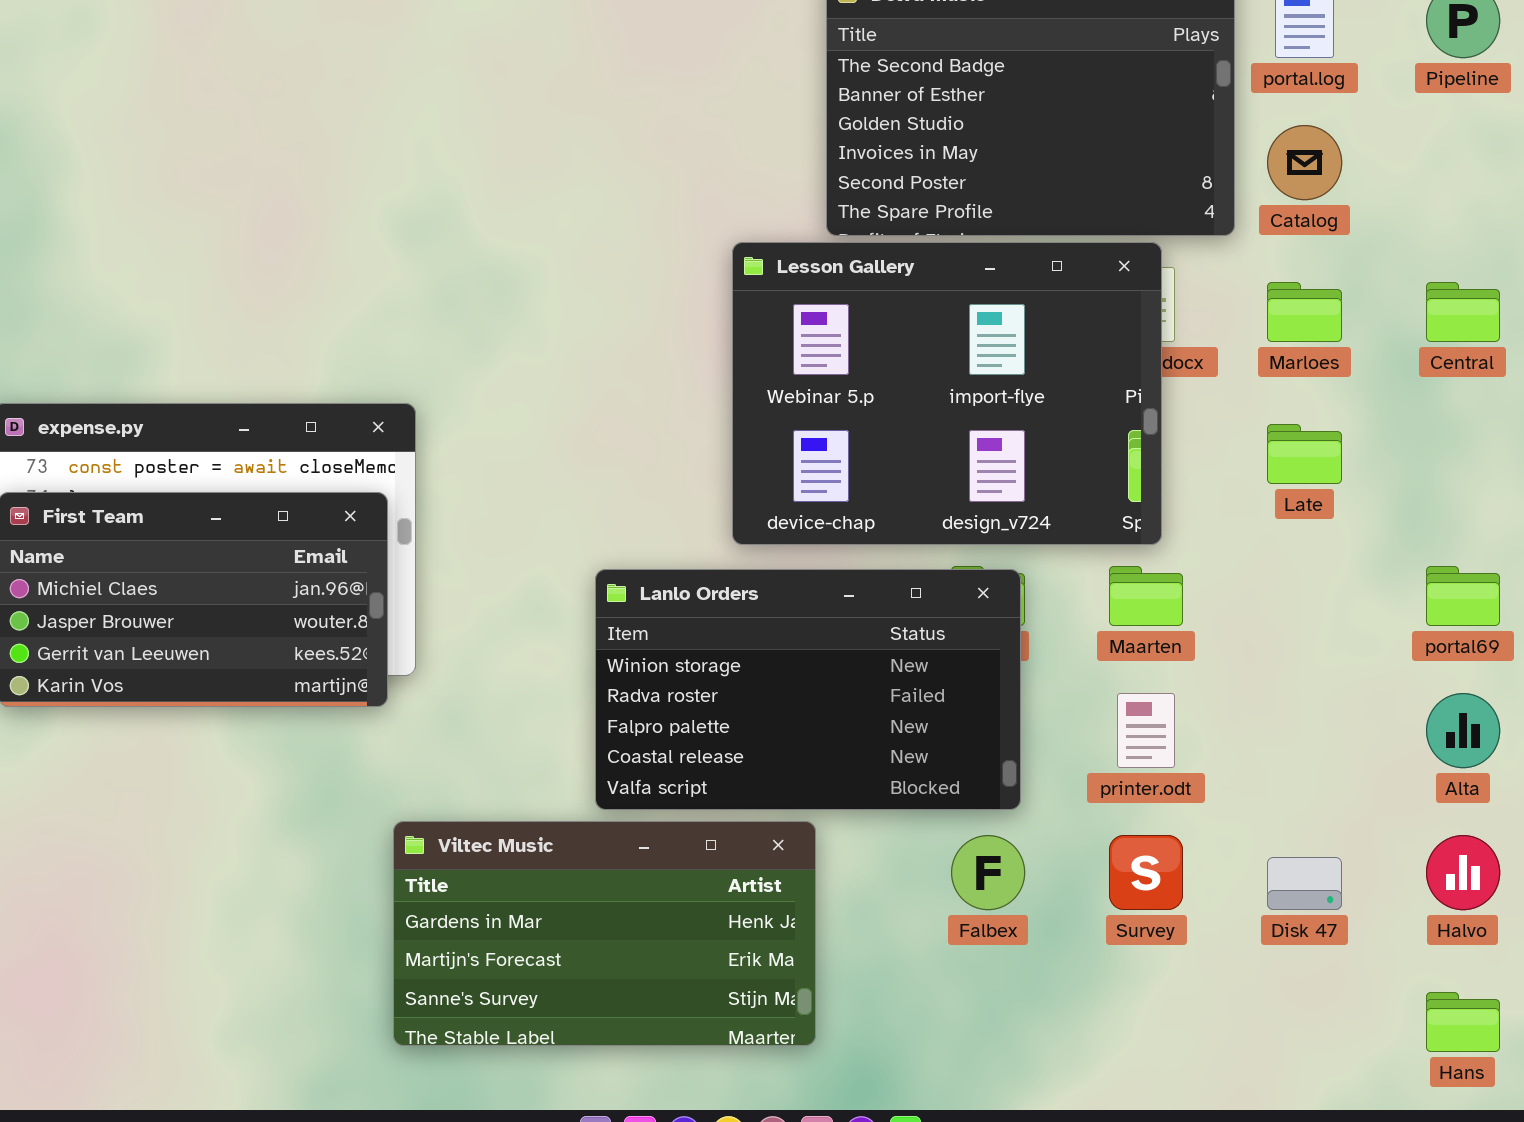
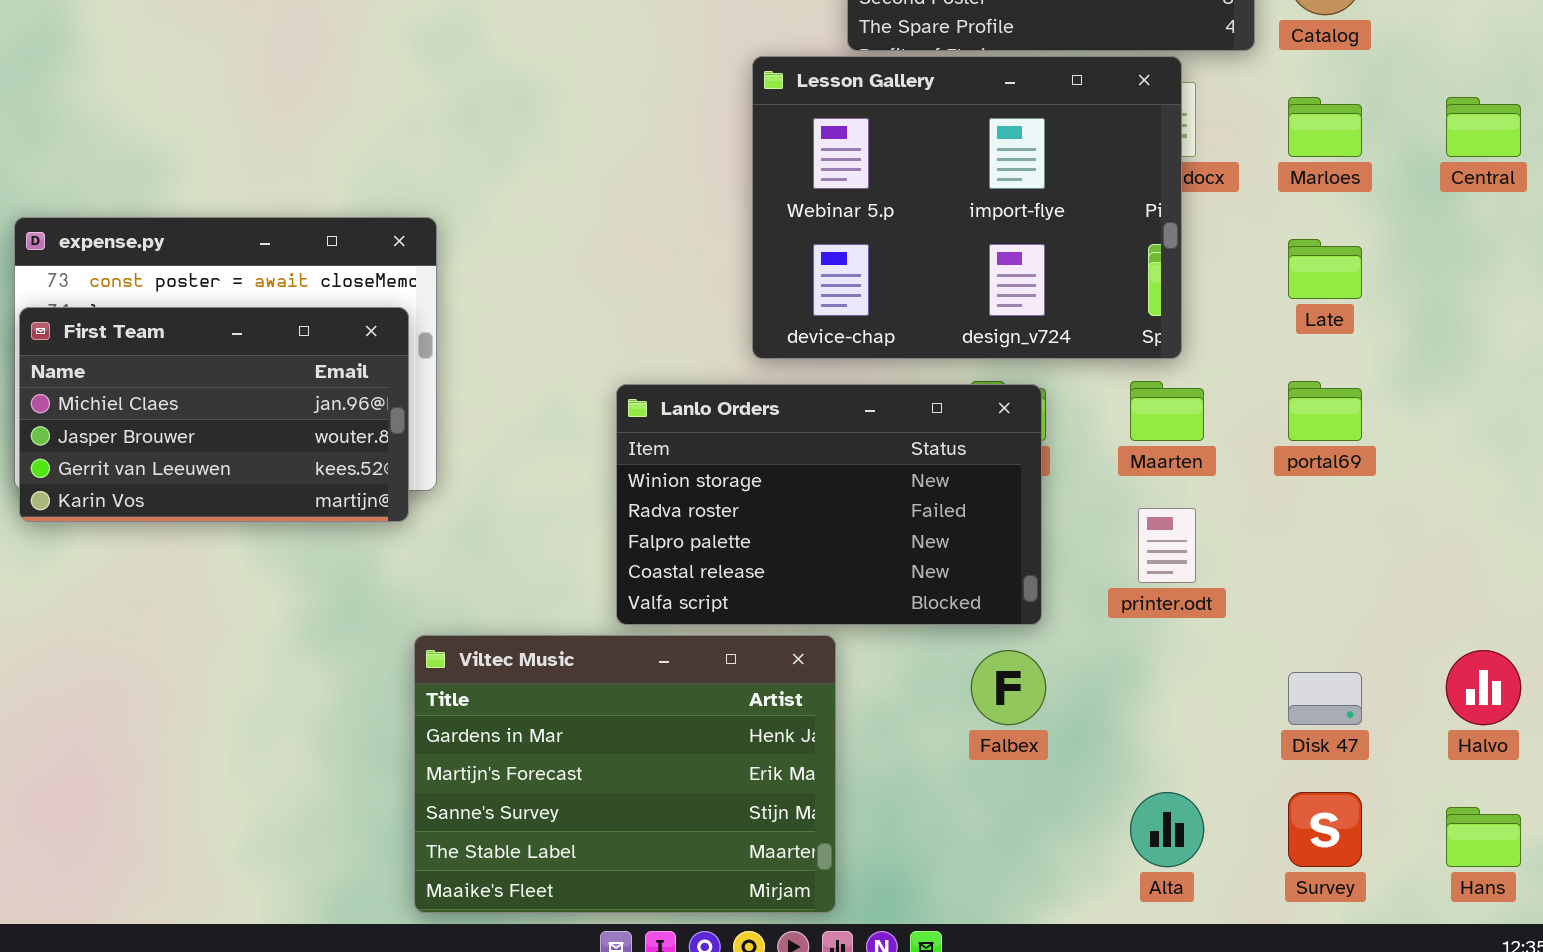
portal69: [1426,566,1500,626] -> [1288,381,1362,441], moved
Alta: [1426,693,1500,768] -> [1130,792,1204,867], moved
Viltec Music: [393,821,816,1046] -> [414,635,836,913], resized
Survey: [1109,835,1183,910] -> [1288,792,1362,867], moved

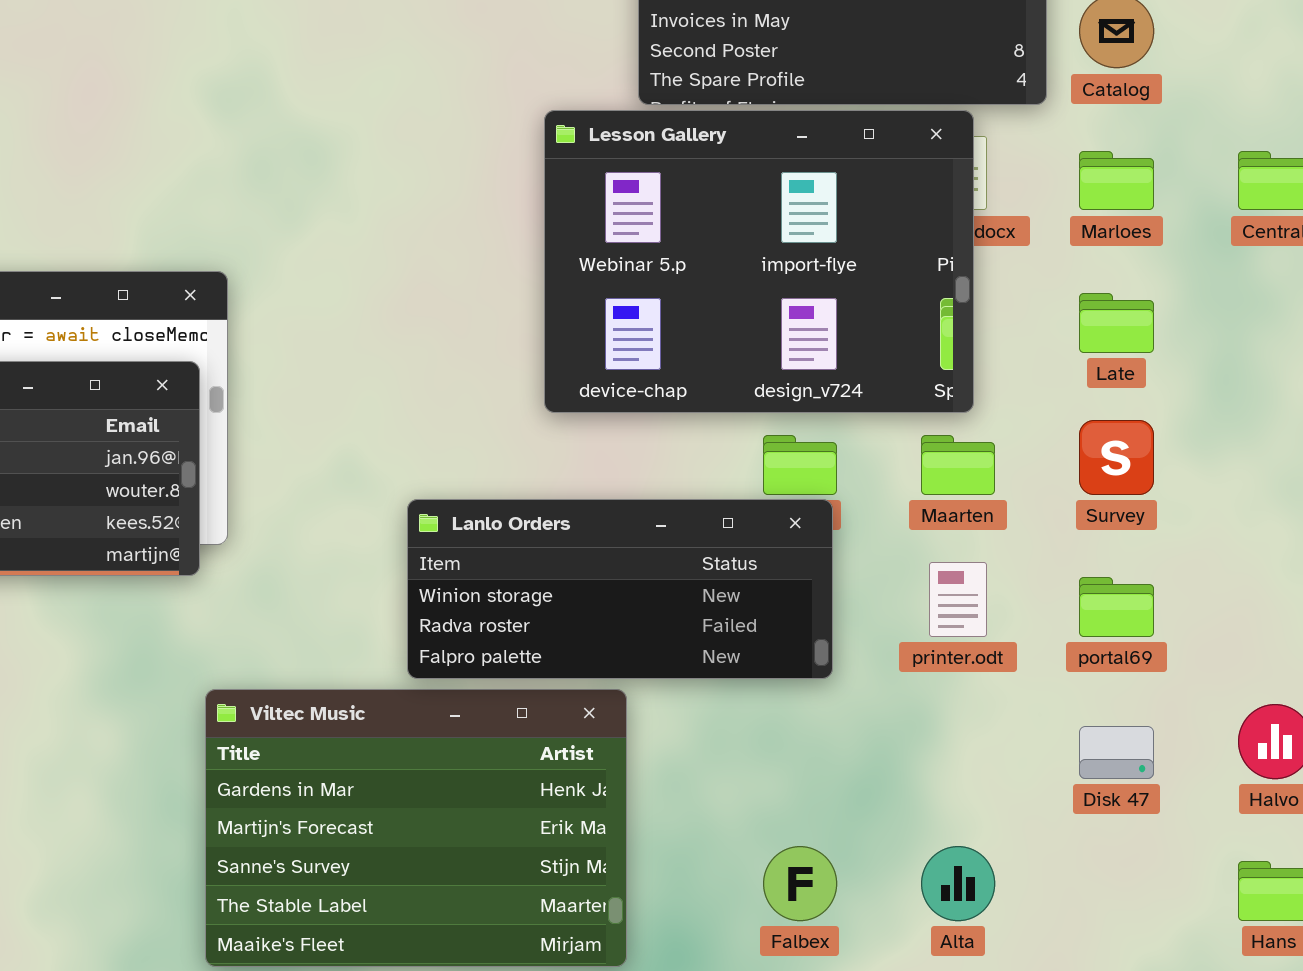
portal69: [1288,381,1362,441] -> [1079,577,1154,637], moved
Lanlo Orders: [616,384,1042,625] -> [407,499,833,679], resized
Falbex: [971,650,1046,725] -> [763,846,837,921], moved
Survey: [1288,792,1362,867] -> [1079,420,1154,495], moved

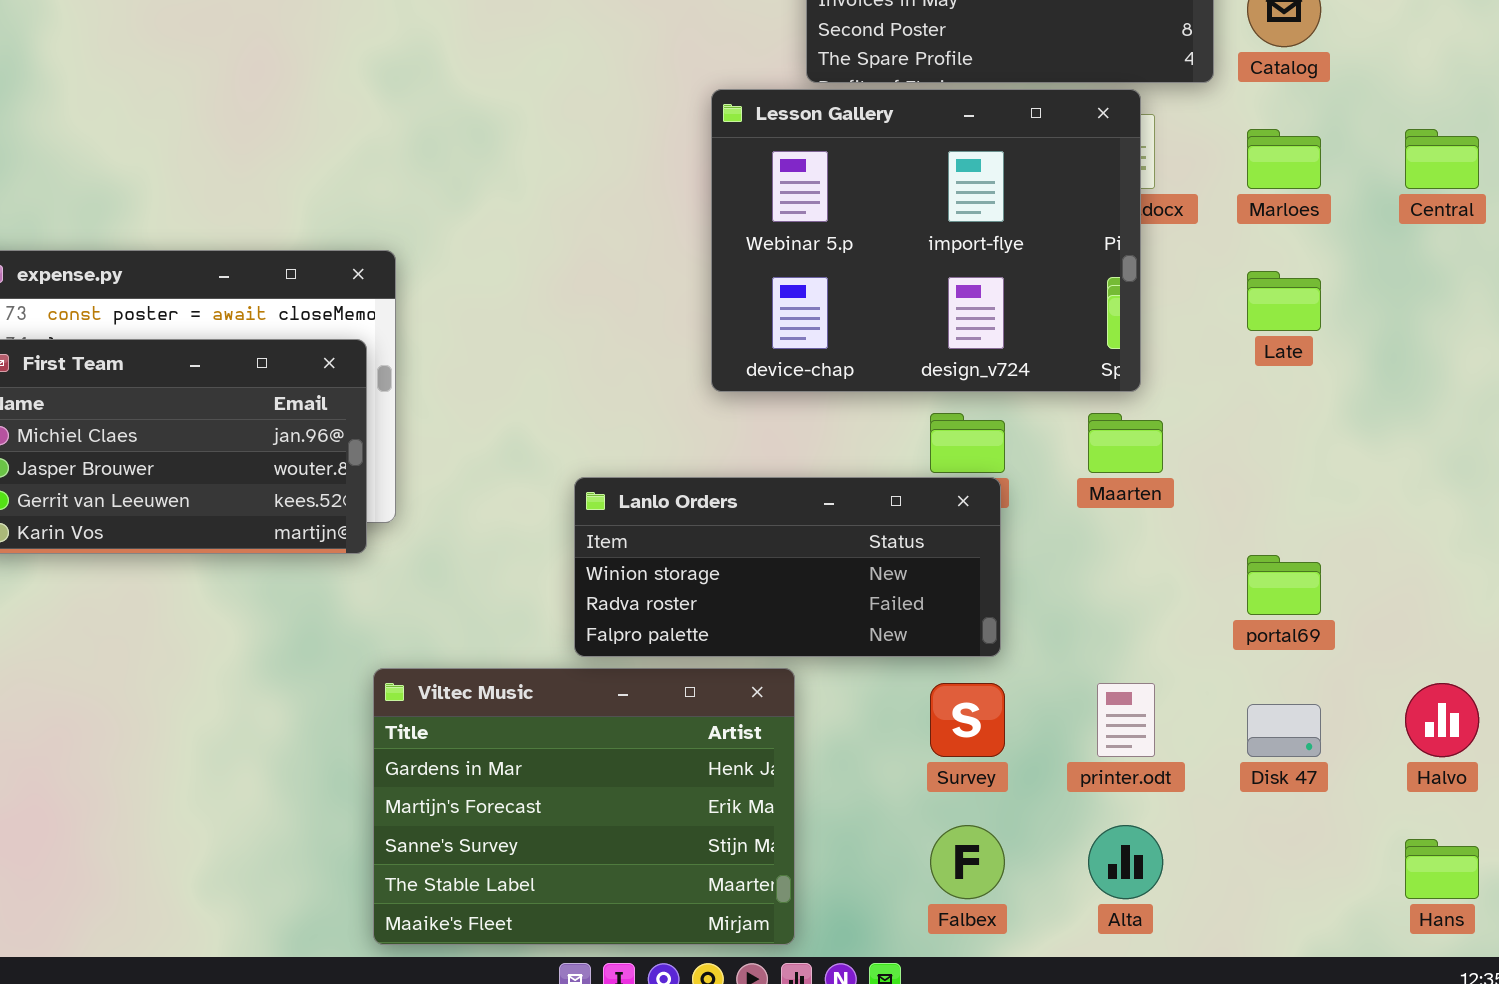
Survey: [1079,420,1154,495] -> [930,683,1005,757], moved
printer.odt: [929,562,987,637] -> [1097,683,1155,757], moved

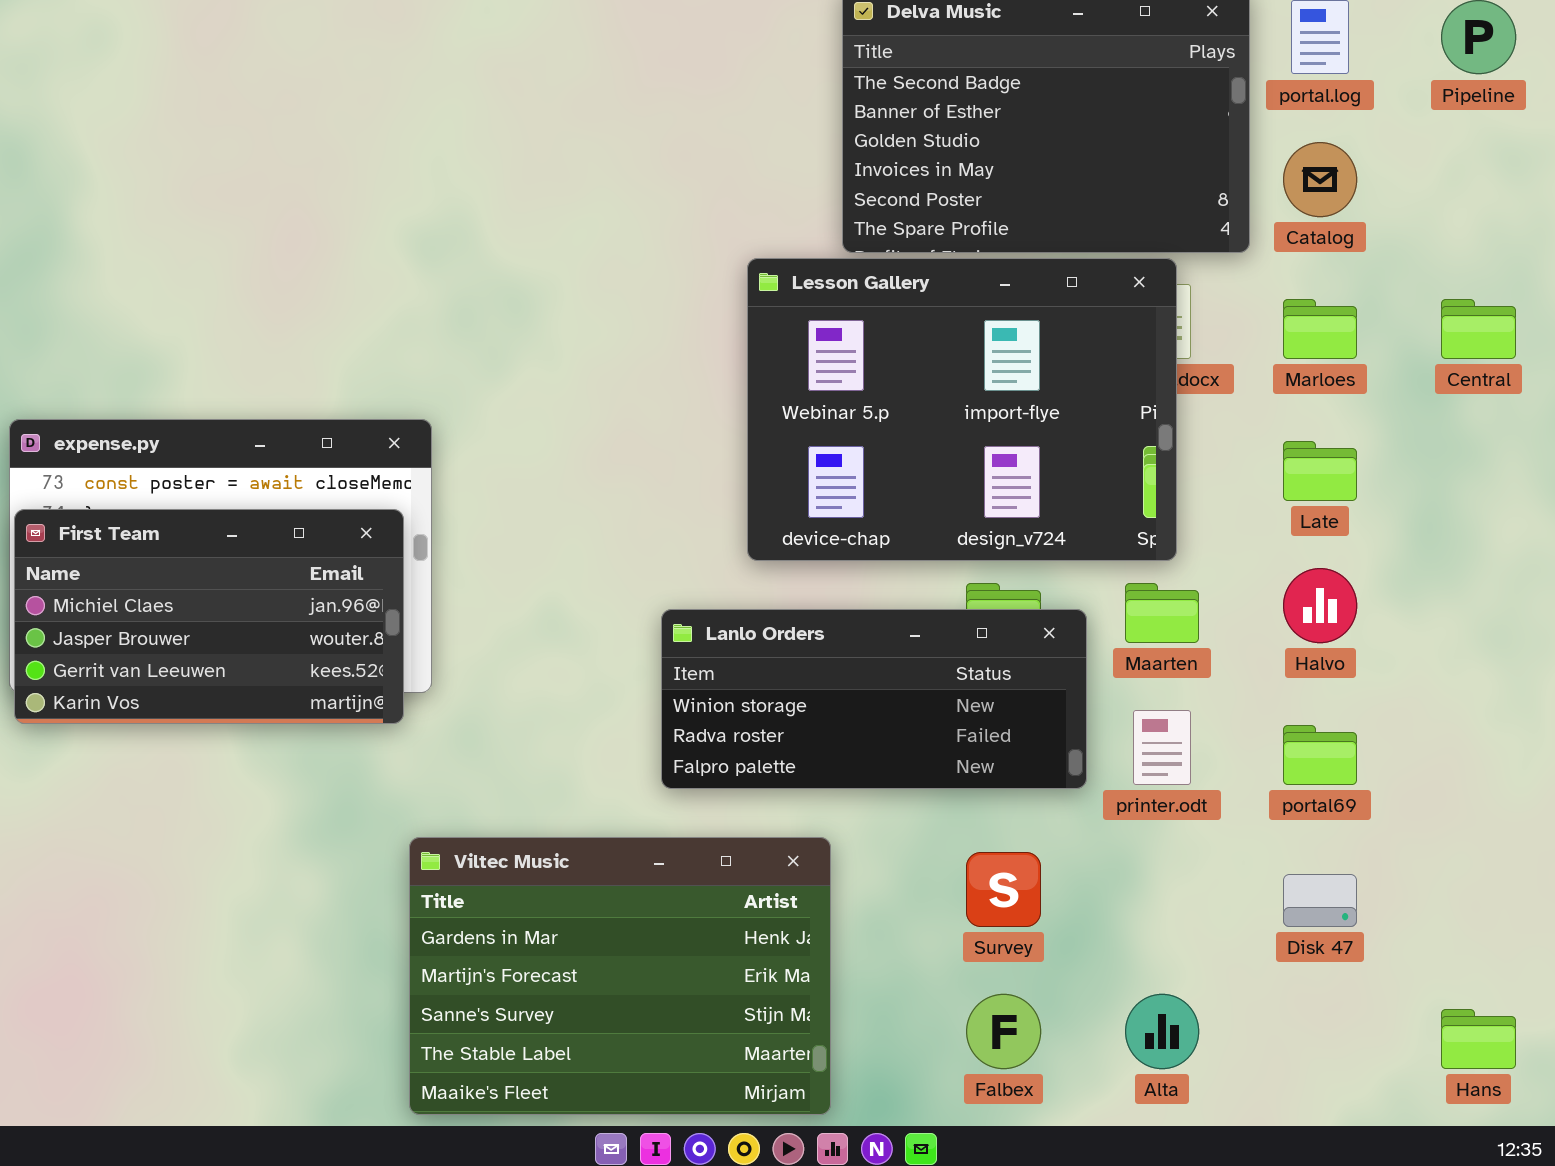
Lanlo Orders: [574,477,1001,657] -> [661,609,1087,789], moved
printer.odt: [1097,683,1155,757] -> [1133,710,1191,785], moved
Halvo: [1405,683,1479,757] -> [1283,568,1357,643], moved

